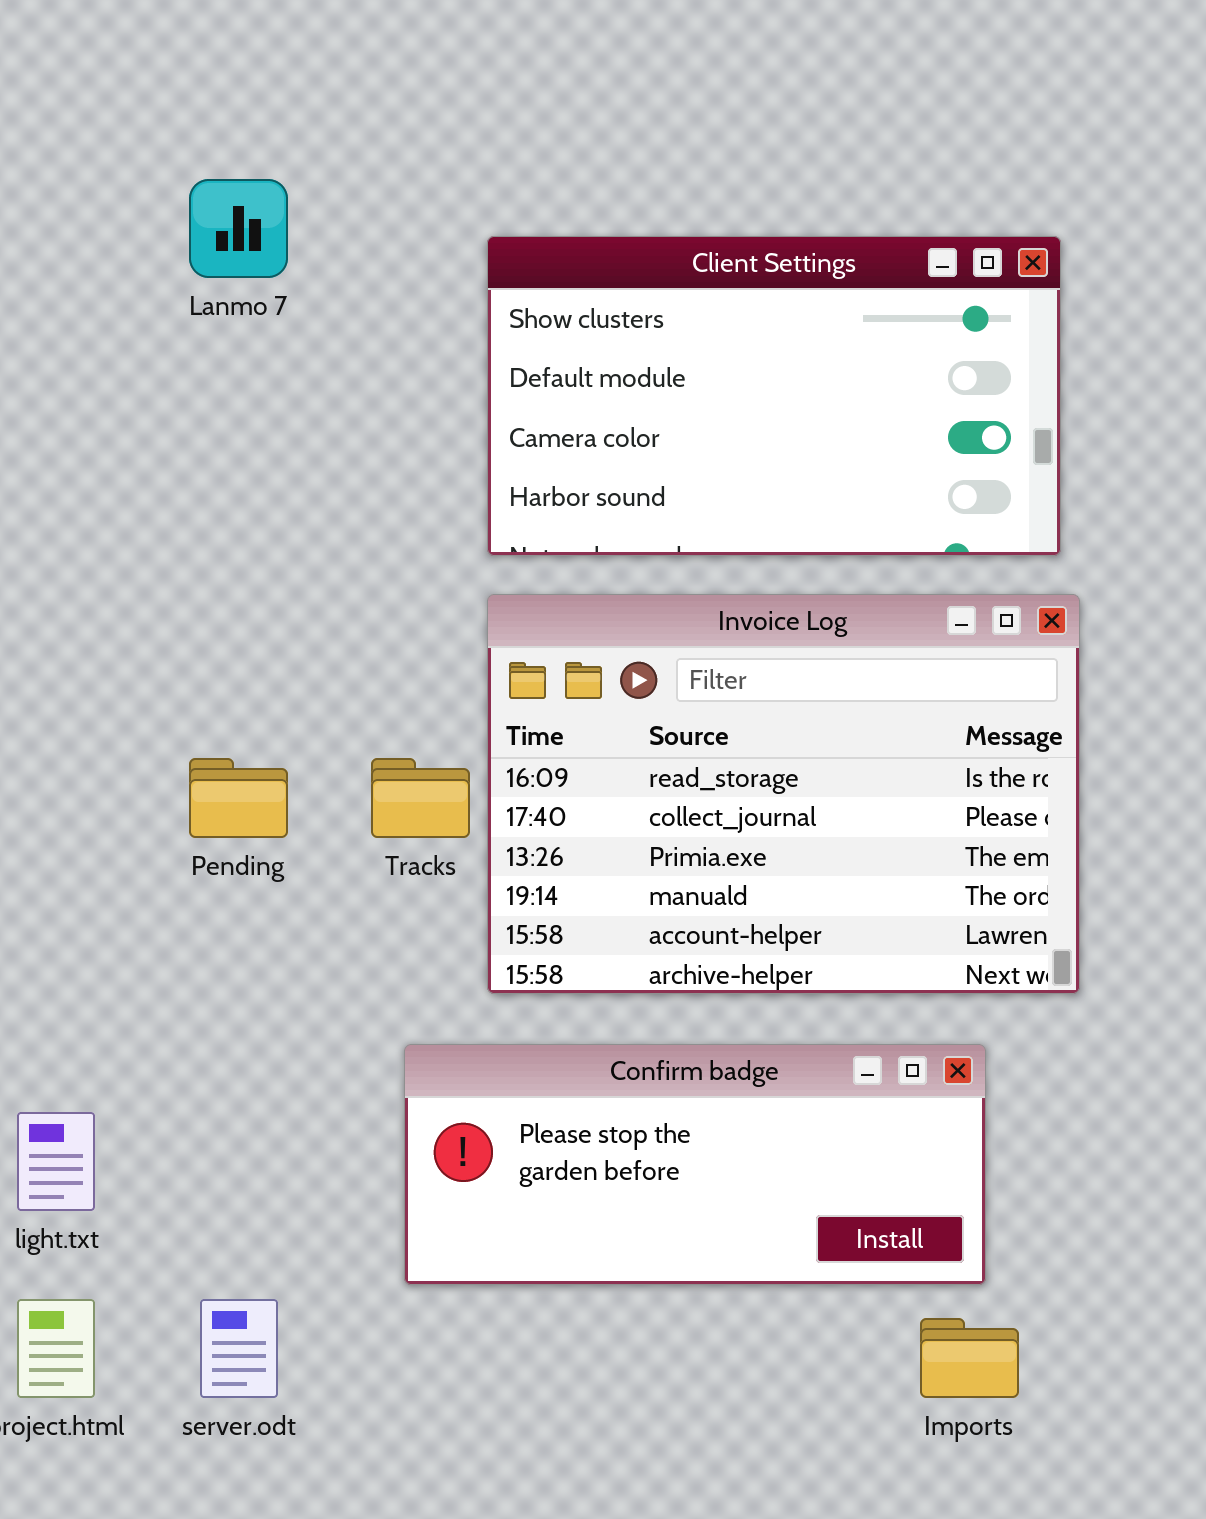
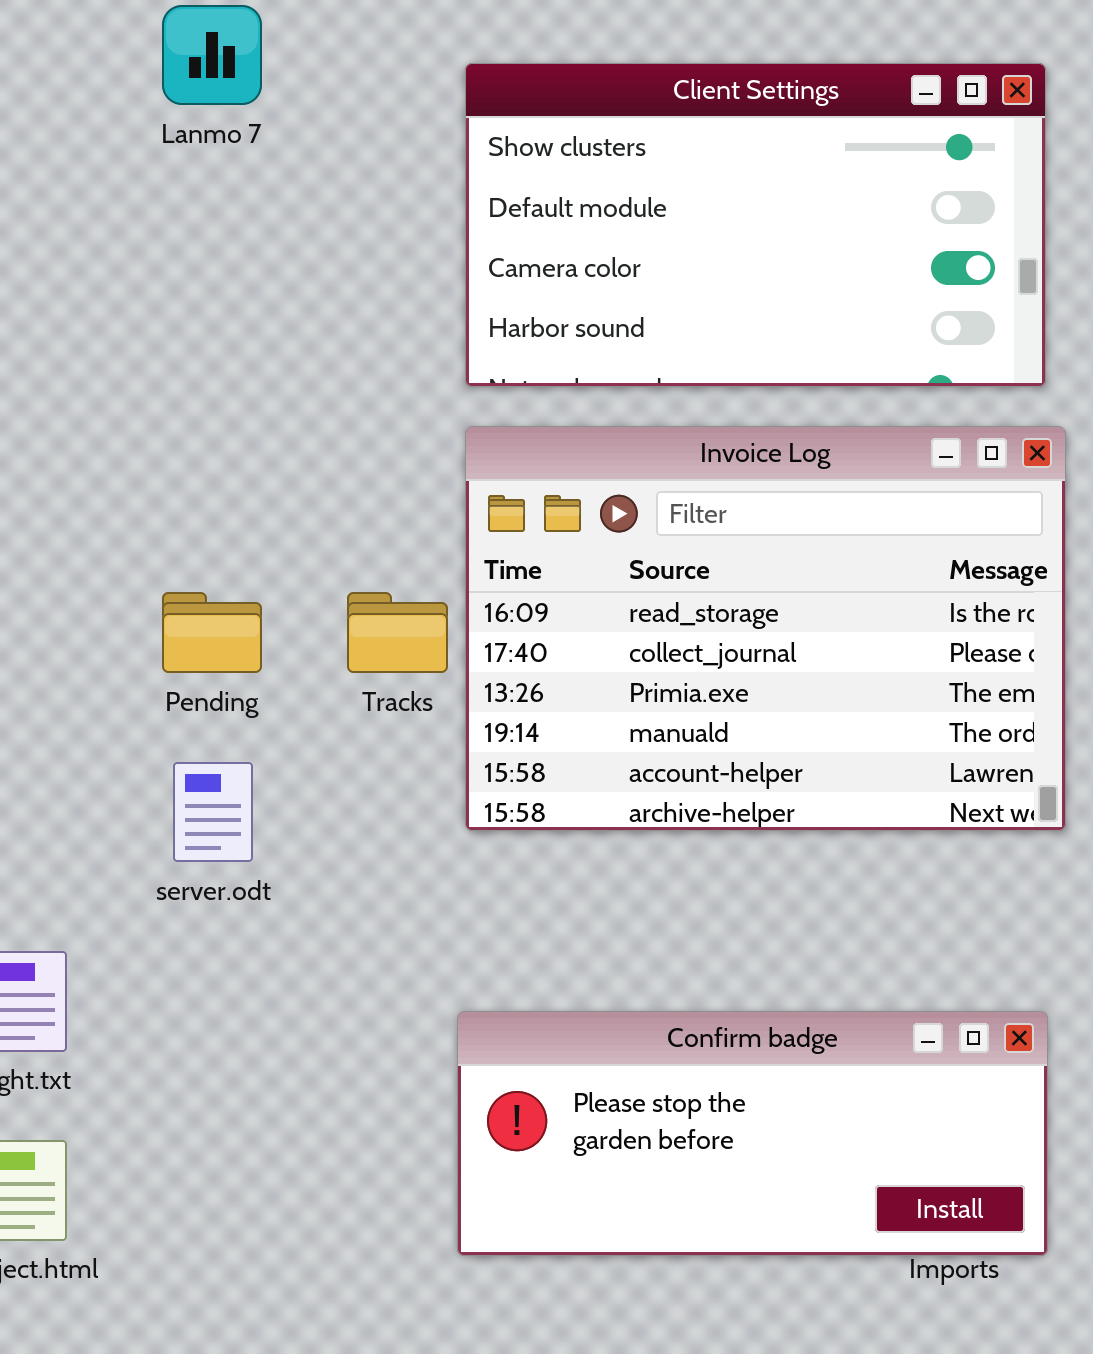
Confirm badge: [404,1044,986,1285] -> [457,1011,1048,1256], moved
server.odt: [200,1299,278,1398] -> [173,762,253,862], moved

